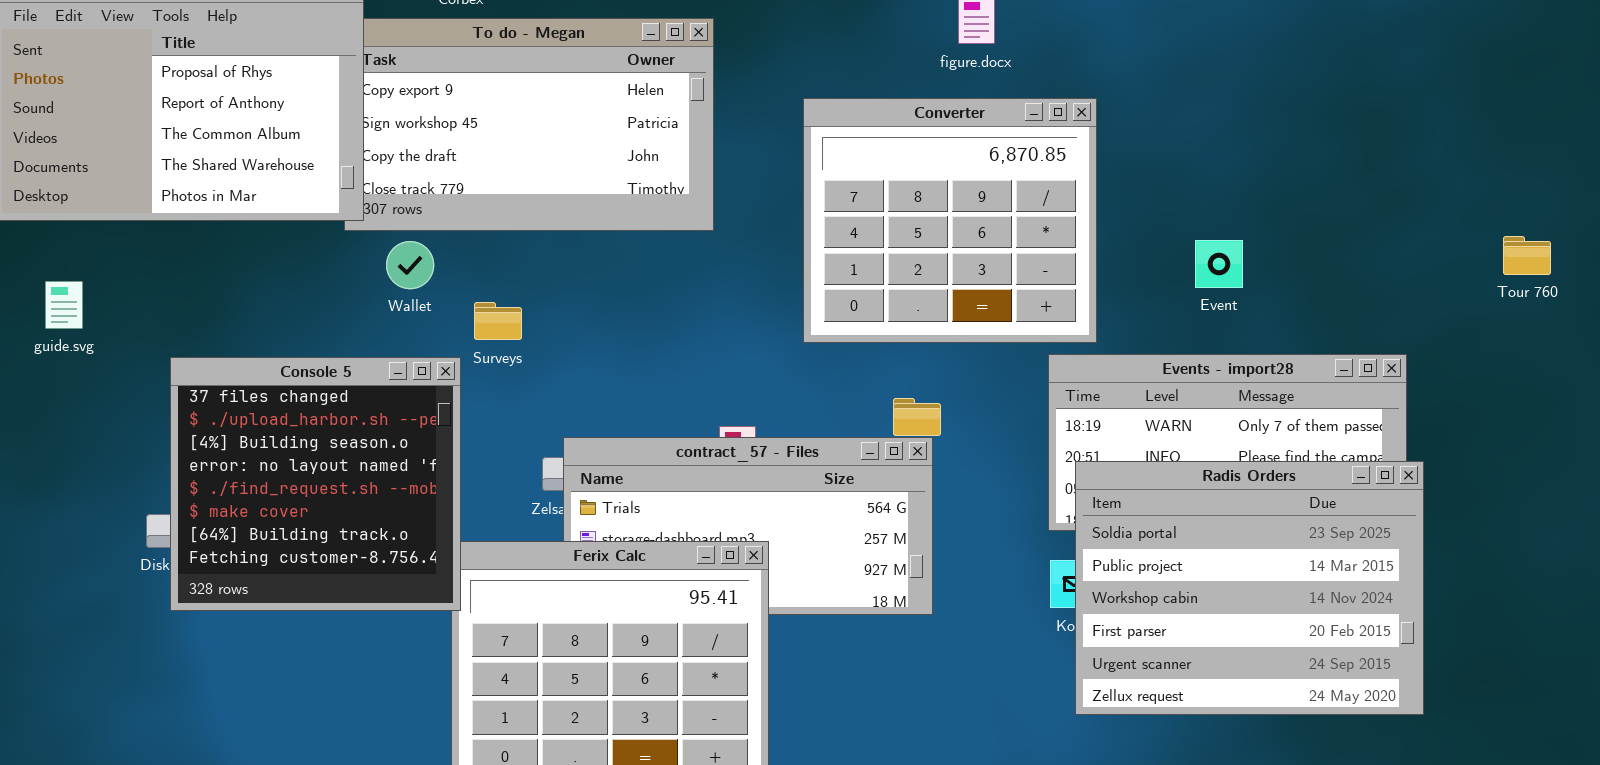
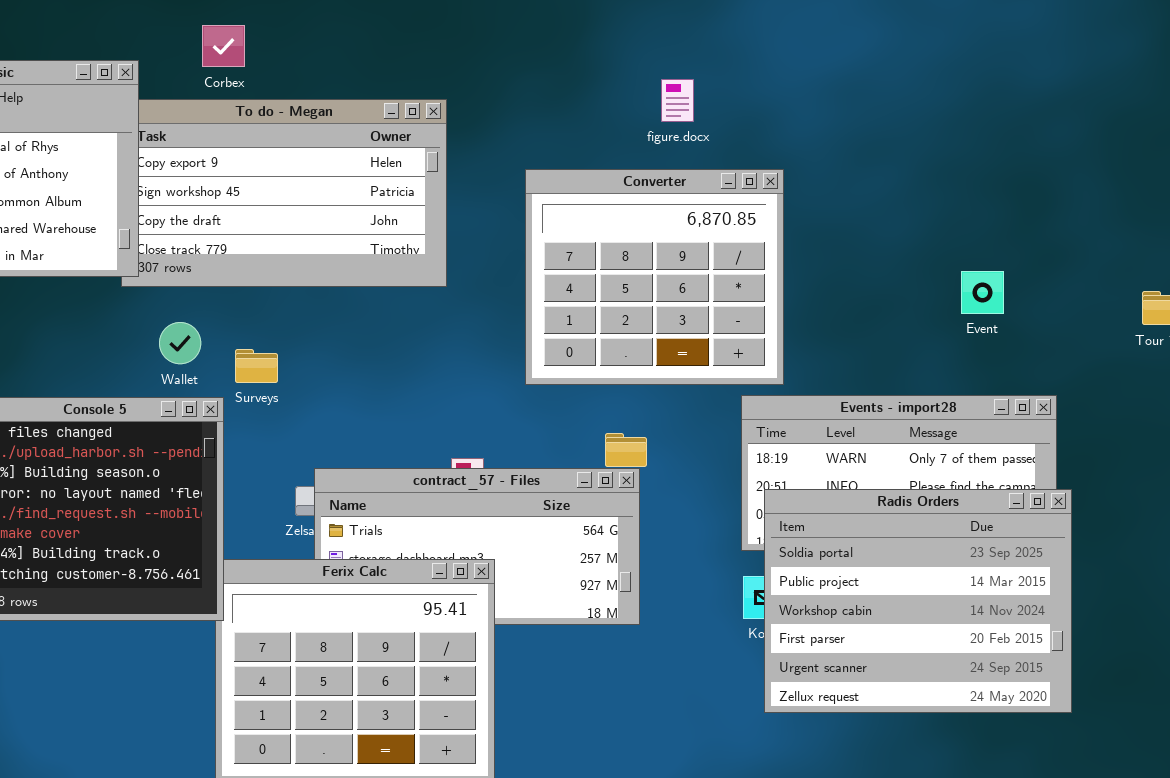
Event: [1195,240,1243,288] -> [961,271,1004,314], moved
Wallet: [386,241,434,289] -> [159,322,201,364], moved

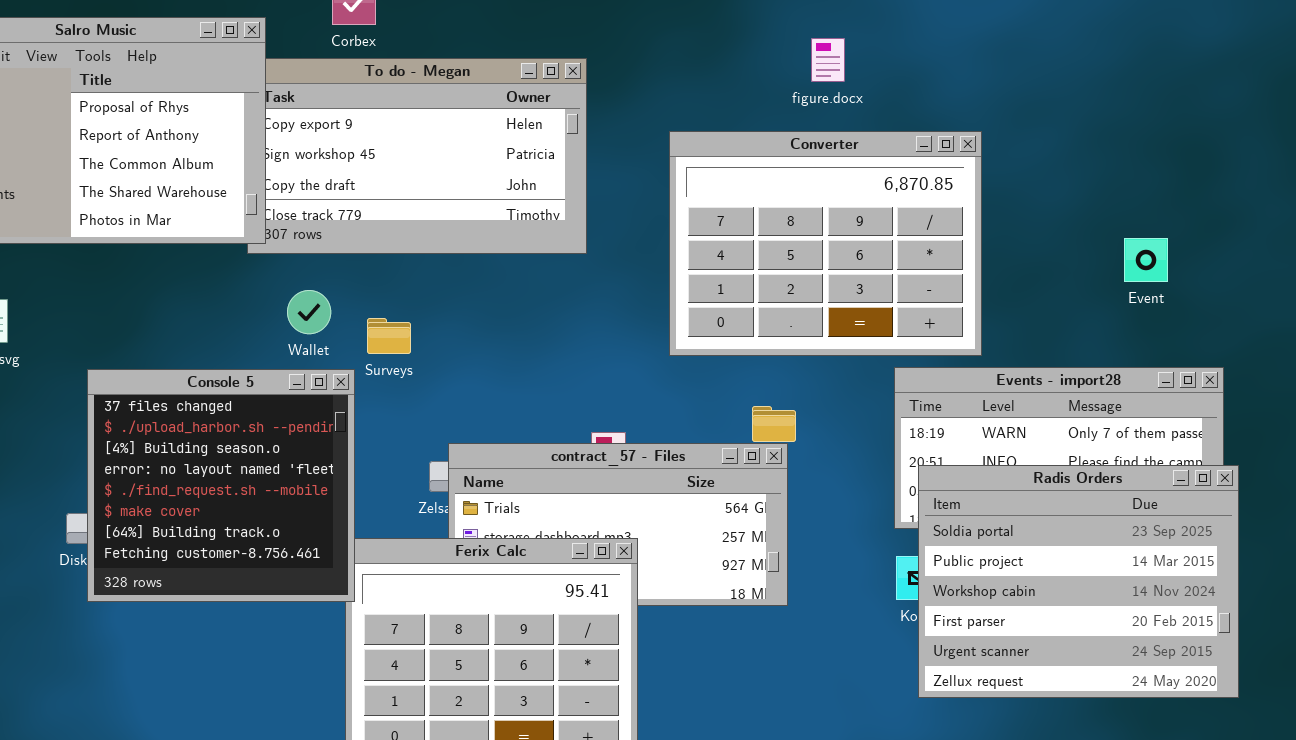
Converter: [525,169,784,385] -> [669,131,982,356], resized

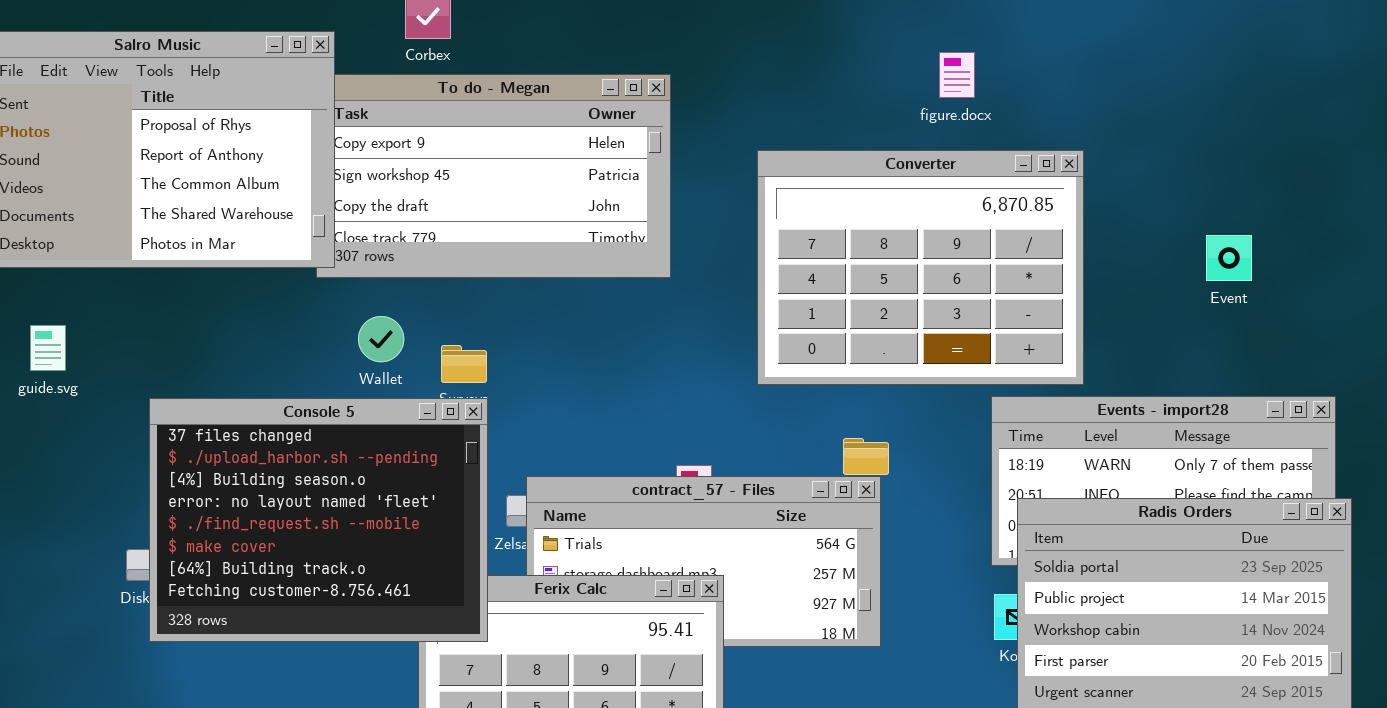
figure.docx: [811,38,845,82] -> [939,52,975,98], moved
Event: [1124,238,1168,282] -> [1206,235,1252,281], moved
Console 5: [87,369,355,602] -> [149,398,488,642], resized

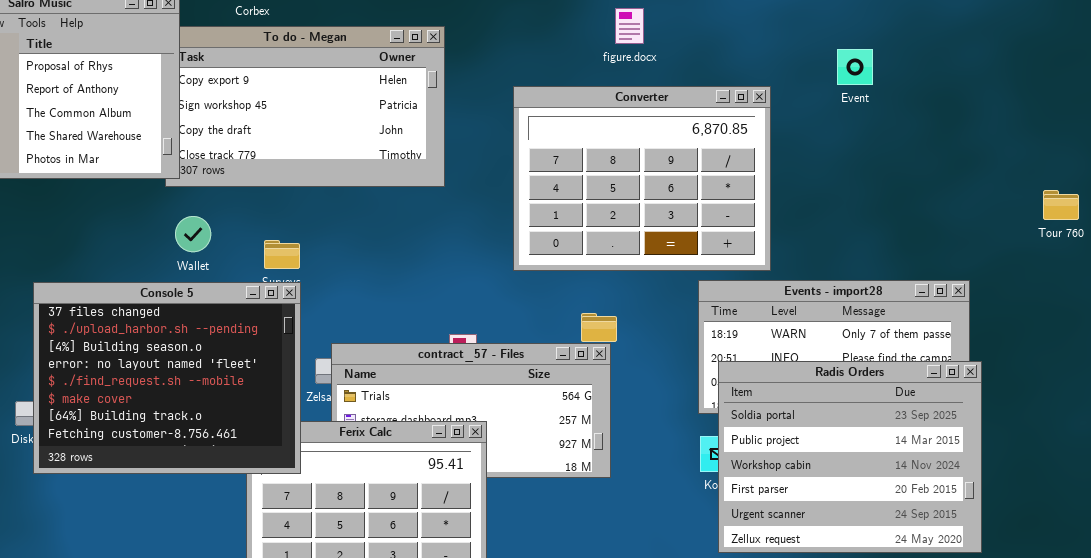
figure.docx: [939,52,975,98] -> [615,8,644,44], moved
Event: [1206,235,1252,281] -> [837,49,873,85], moved
Wallet: [358,316,404,362] -> [175,216,211,252], moved

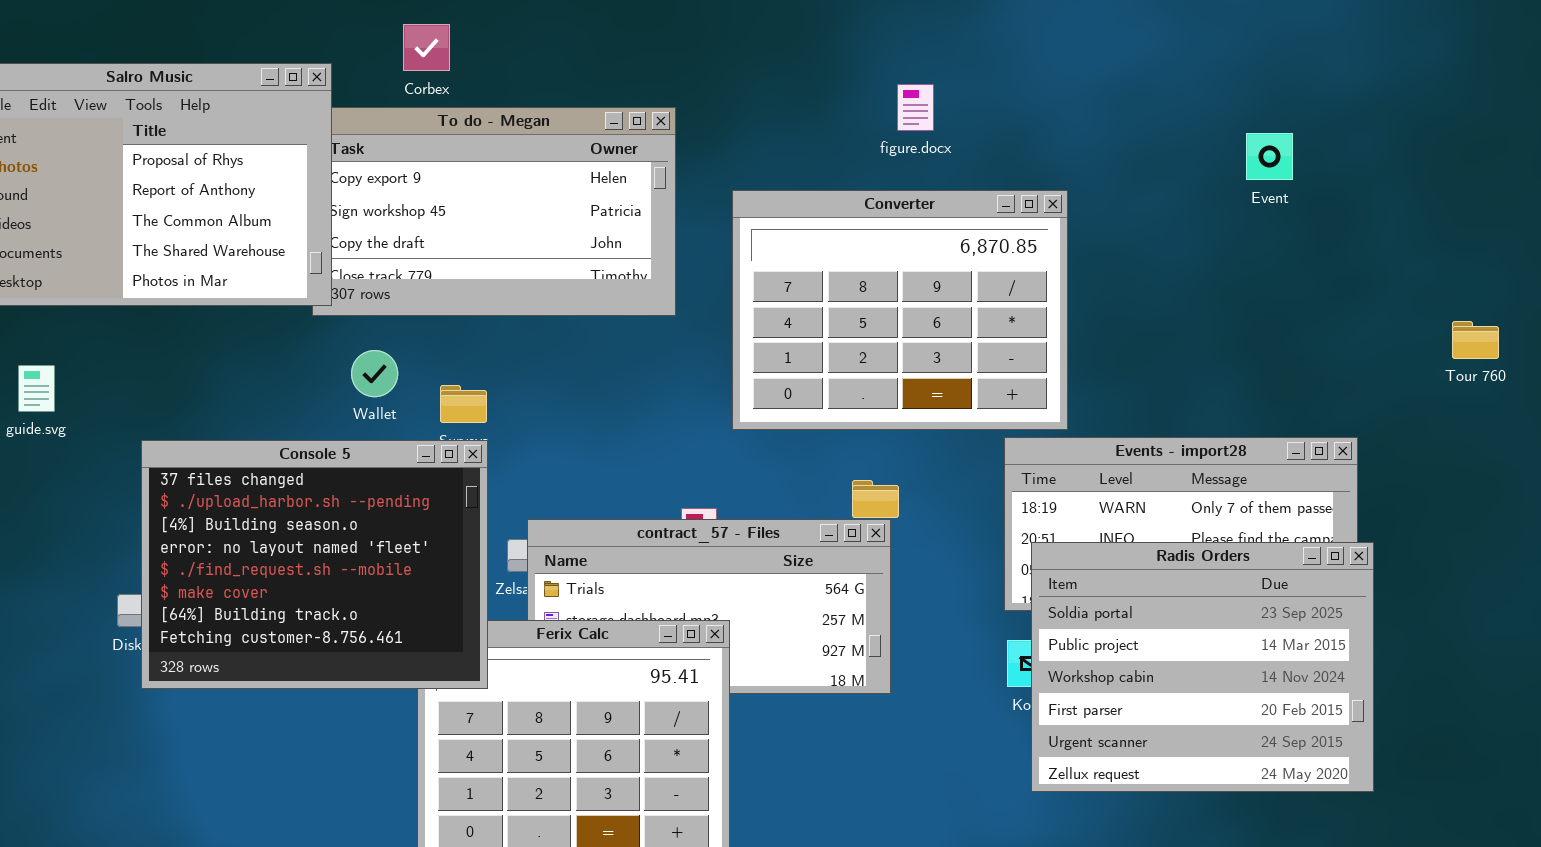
Event: [837,49,873,85] -> [1246,133,1293,180], moved
Converter: [513,86,771,271] -> [732,190,1068,430], moved
Wallet: [175,216,211,252] -> [351,350,398,397], moved

